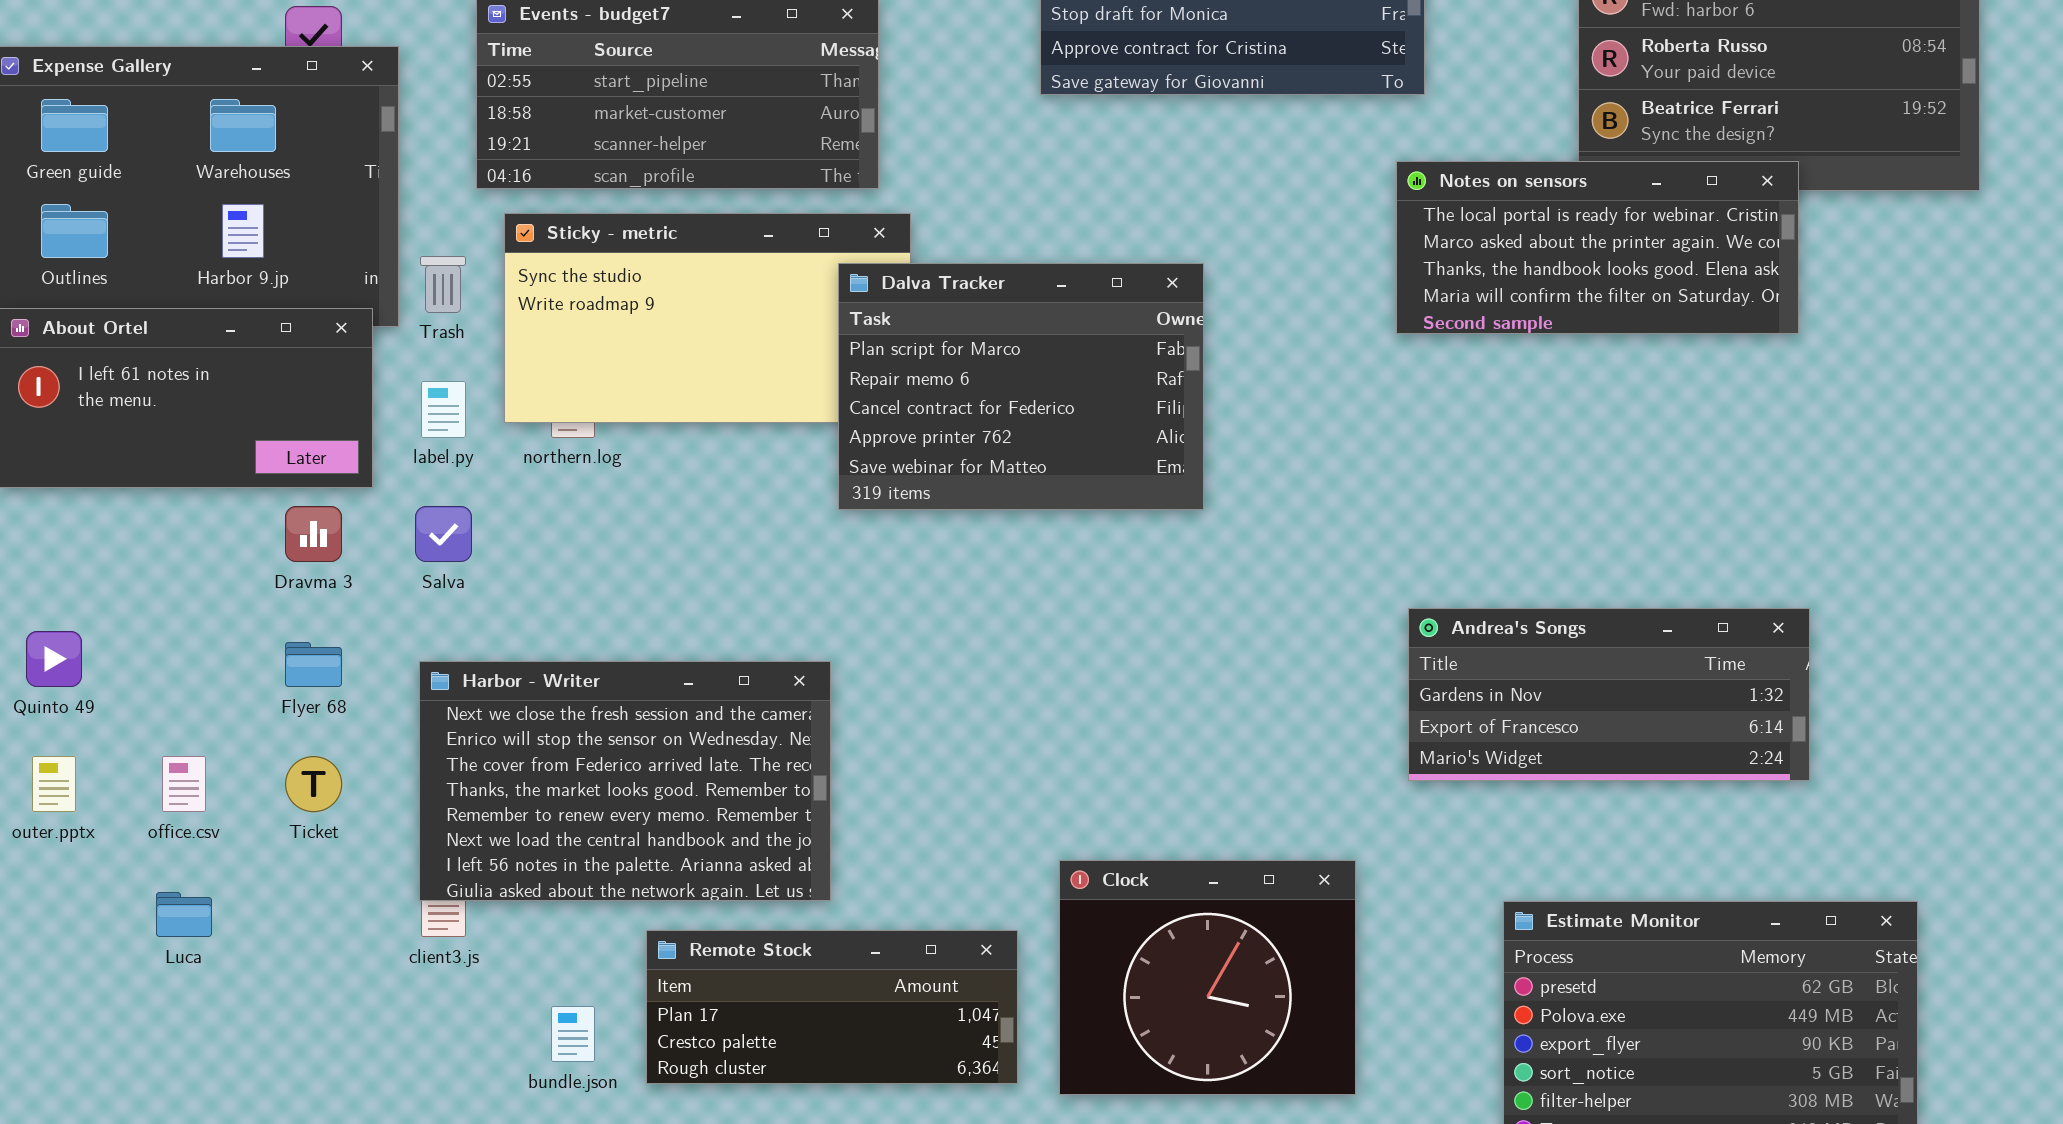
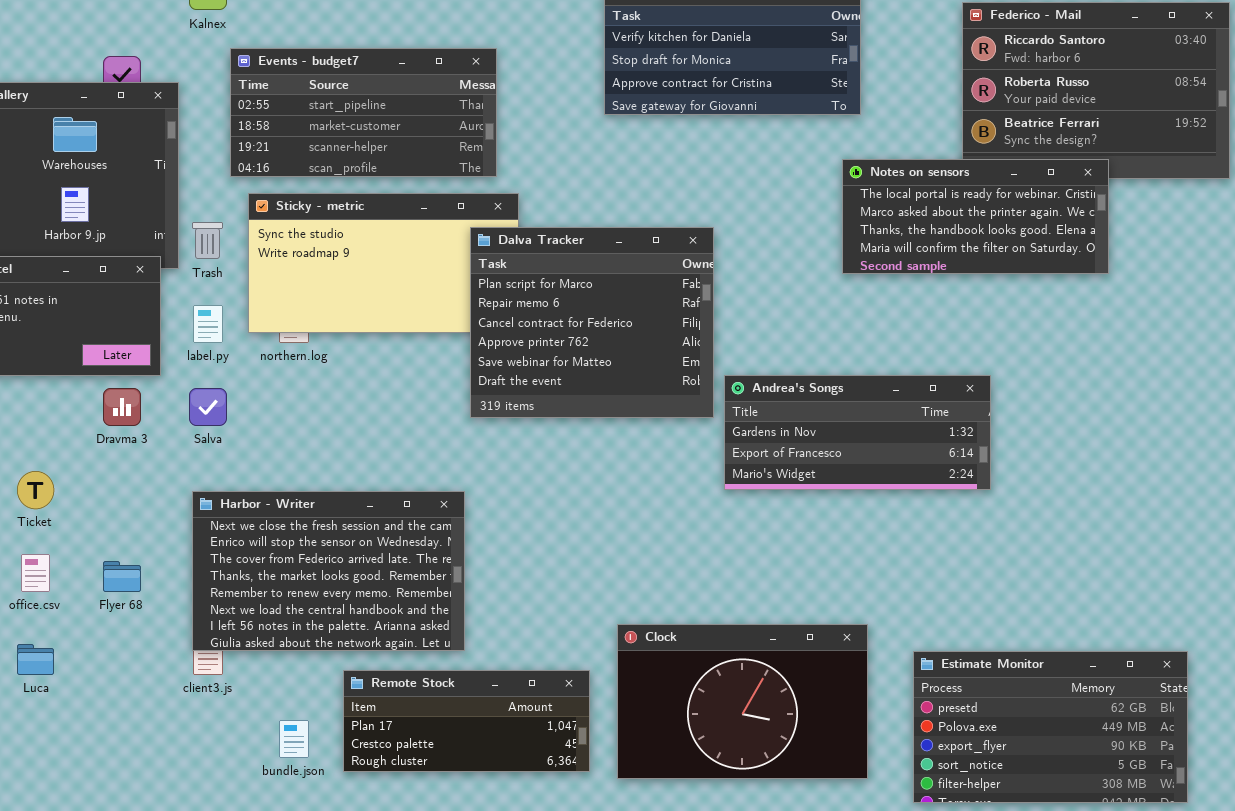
Dalva Tracker: [838,263,1204,510] -> [470,227,714,418], resized
Andrea's Songs: [1408,608,1810,781] -> [724,375,991,490], moved
Flyer 68: [285,642,342,687] -> [103,561,141,592], moved
Ticket: [285,756,342,812] -> [17,471,54,509], moved
Clock: [1059,860,1356,1095] -> [617,624,868,779], resized

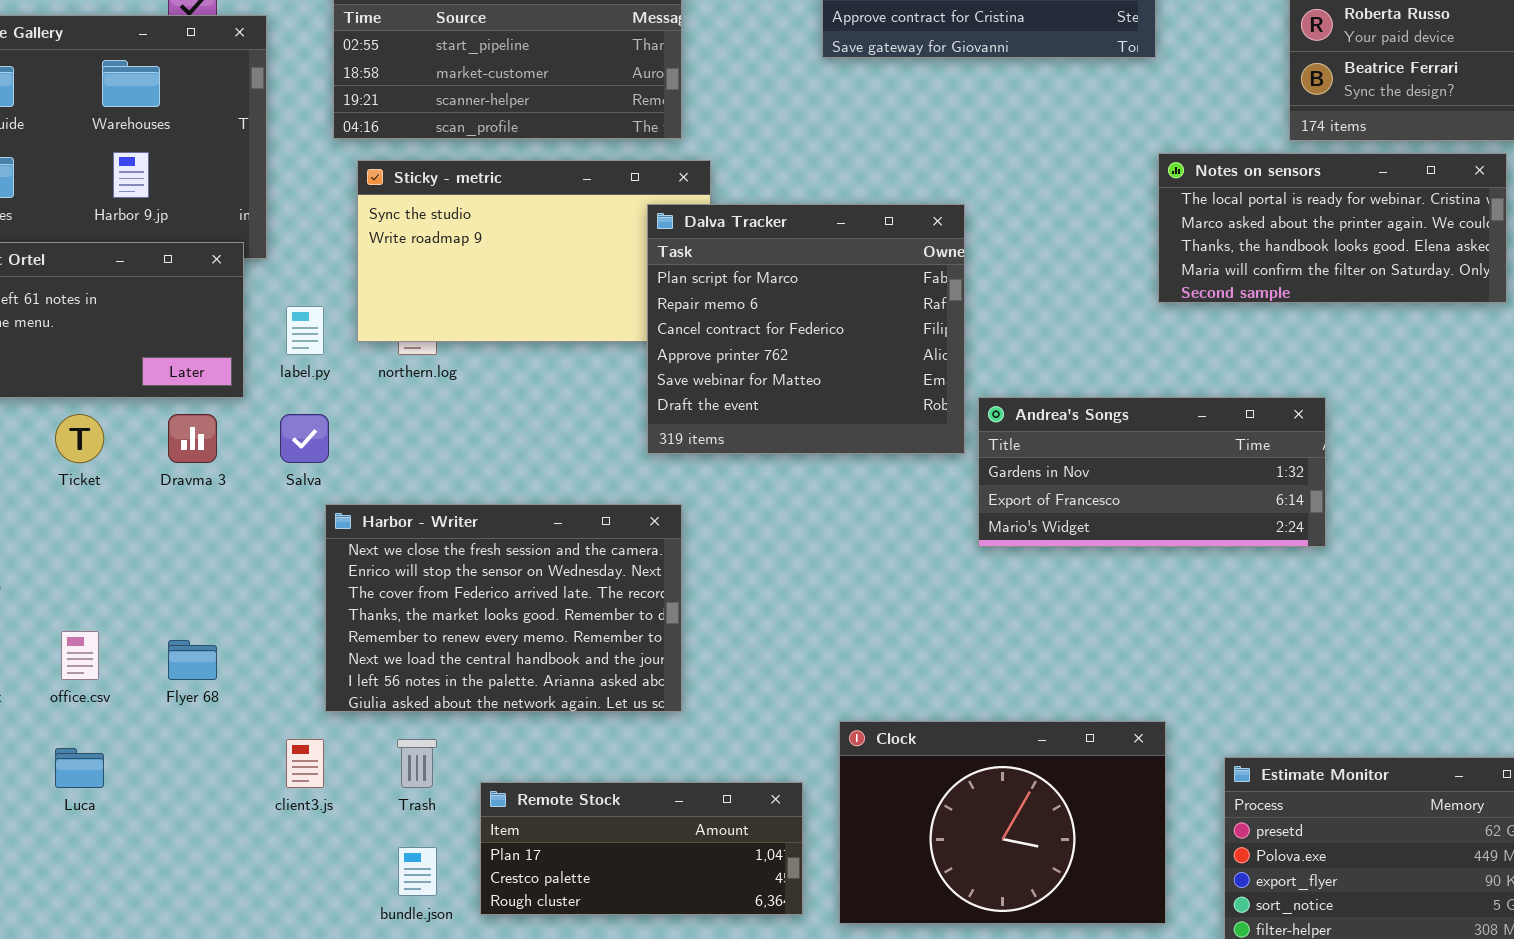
Notes on sensors: [842,159,1109,274] -> [1158,153,1507,303], moved
Trash: [192,222,223,259] -> [397,739,437,788], moved
Ticket: [17,471,54,509] -> [55,414,104,463], moved
Harbor - Writer: [192,491,465,651] -> [325,504,682,712], moved

